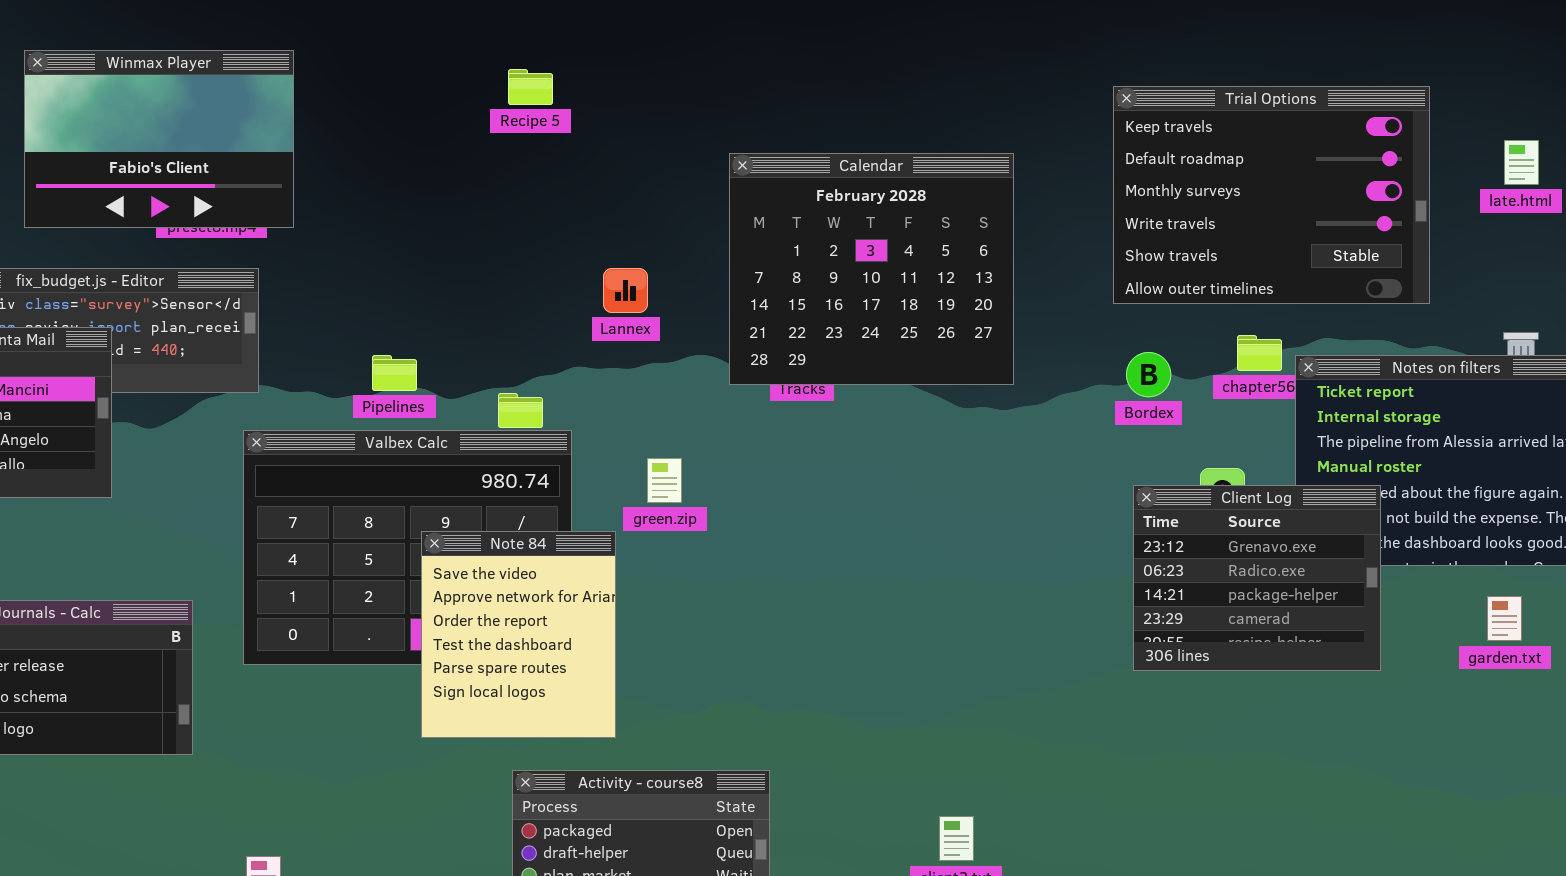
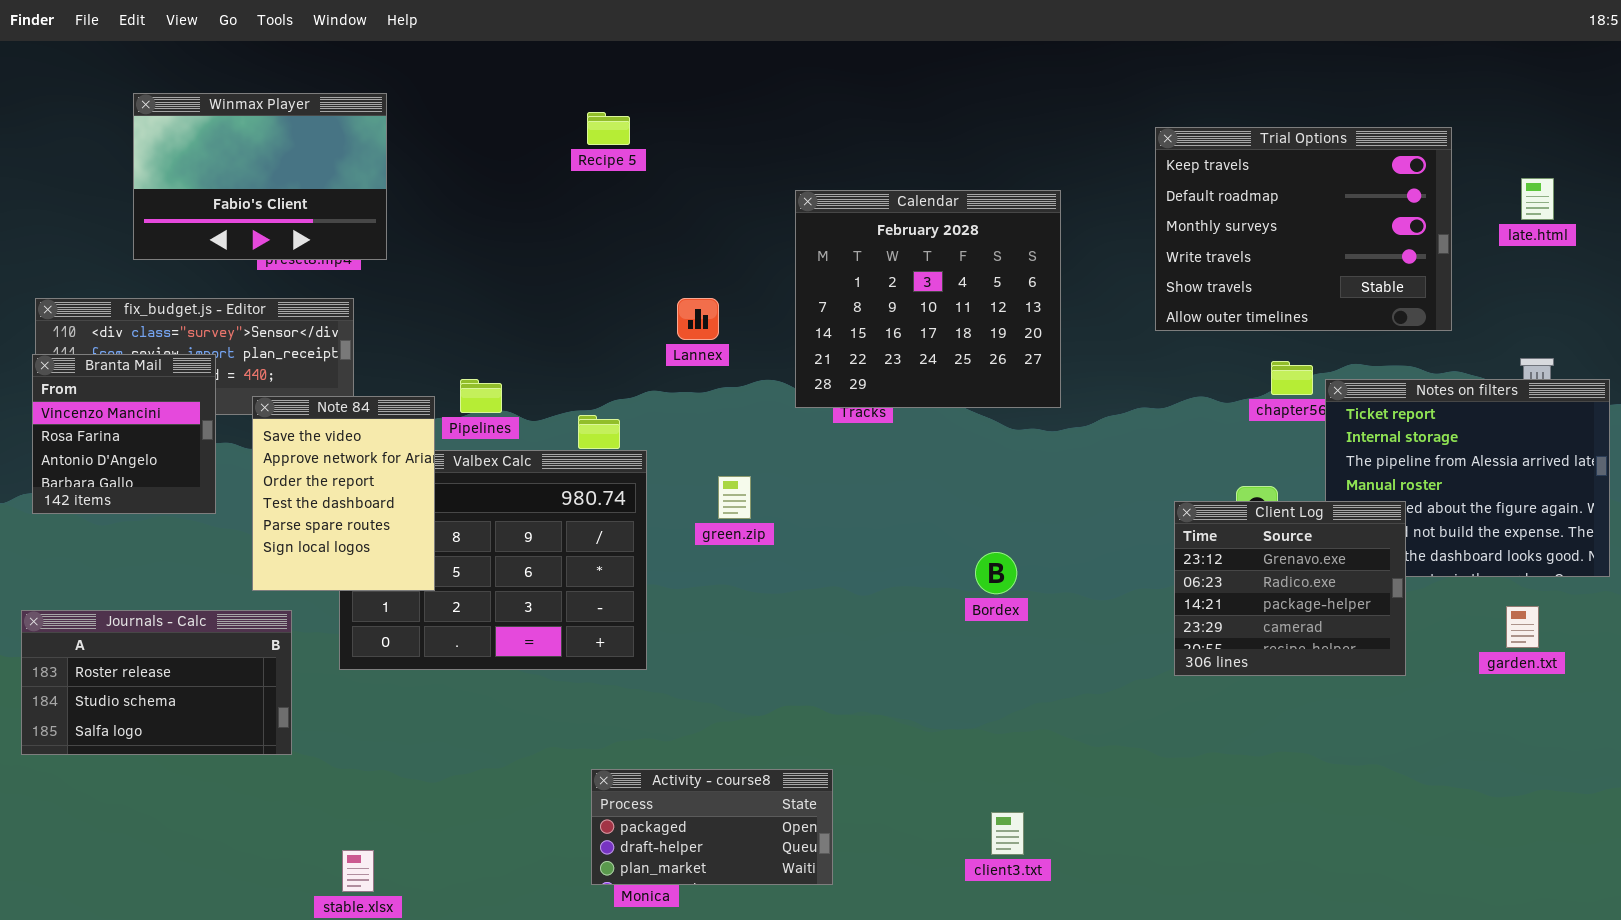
Bordex: [1126,352,1171,397] -> [975,552,1017,594], moved
Note 84: [421,531,616,738] -> [252,396,435,591], moved

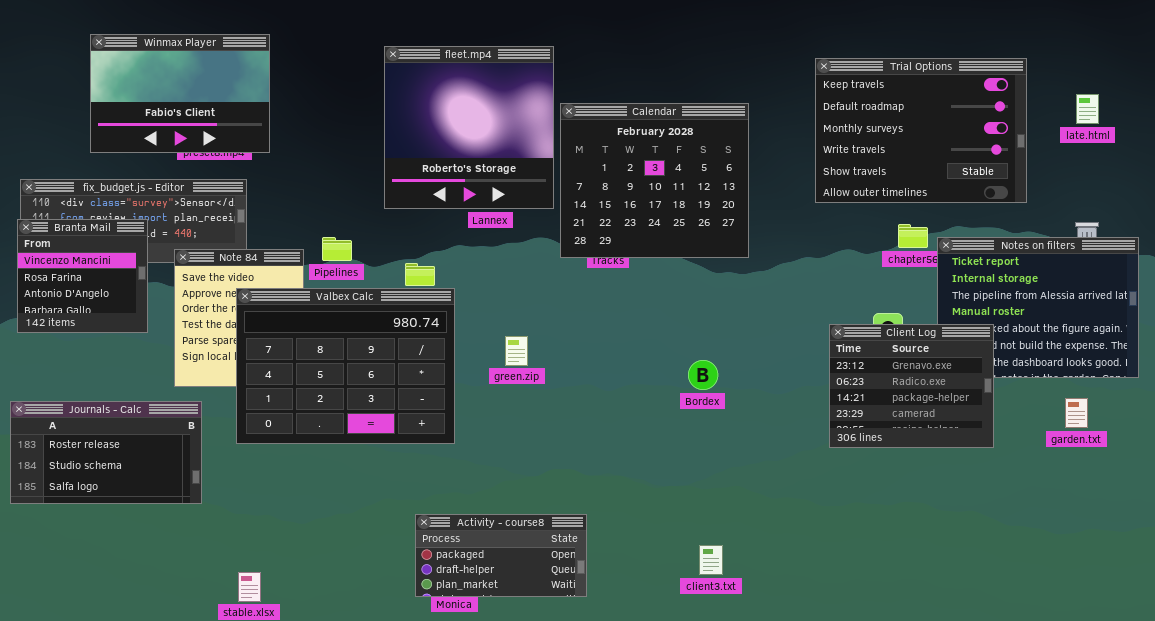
fleet.mp4: none -> [384,46,554,209], opened
Valbex Calc: [339,450,647,670] -> [236,288,455,444], raised
green.zip: [718,476,751,519] -> [505,336,528,366], moved

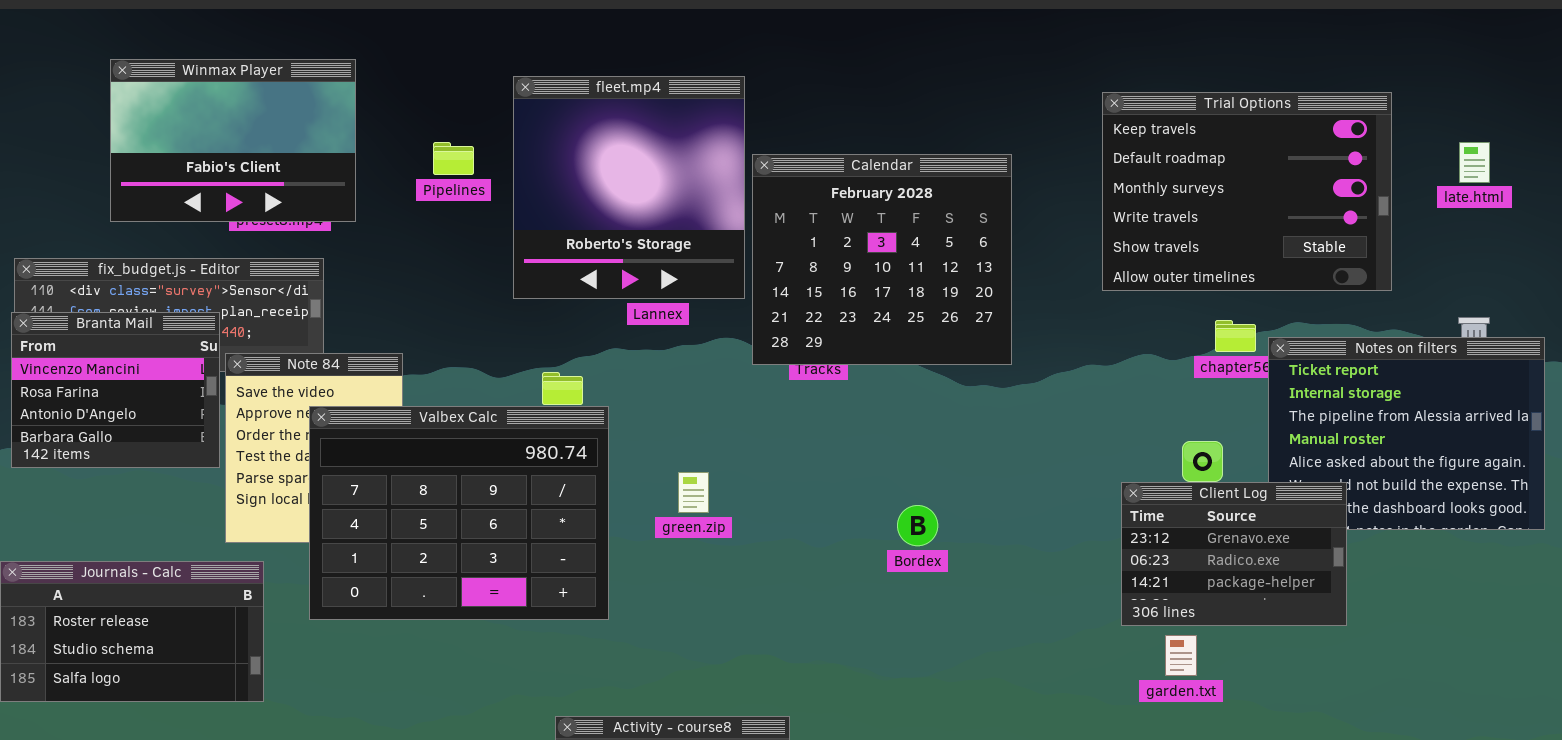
Branta Mail: [17,219,148,333] -> [11,312,220,468], resized
Pipelines: [322,237,352,261] -> [433,142,474,175], moved
Client Log: [829,324,994,448] -> [1121,482,1347,626], resized
Bordex: [688,360,718,390] -> [897,505,938,546], moved
garden.txt: [1065,398,1088,428] -> [1165,635,1197,676], moved

